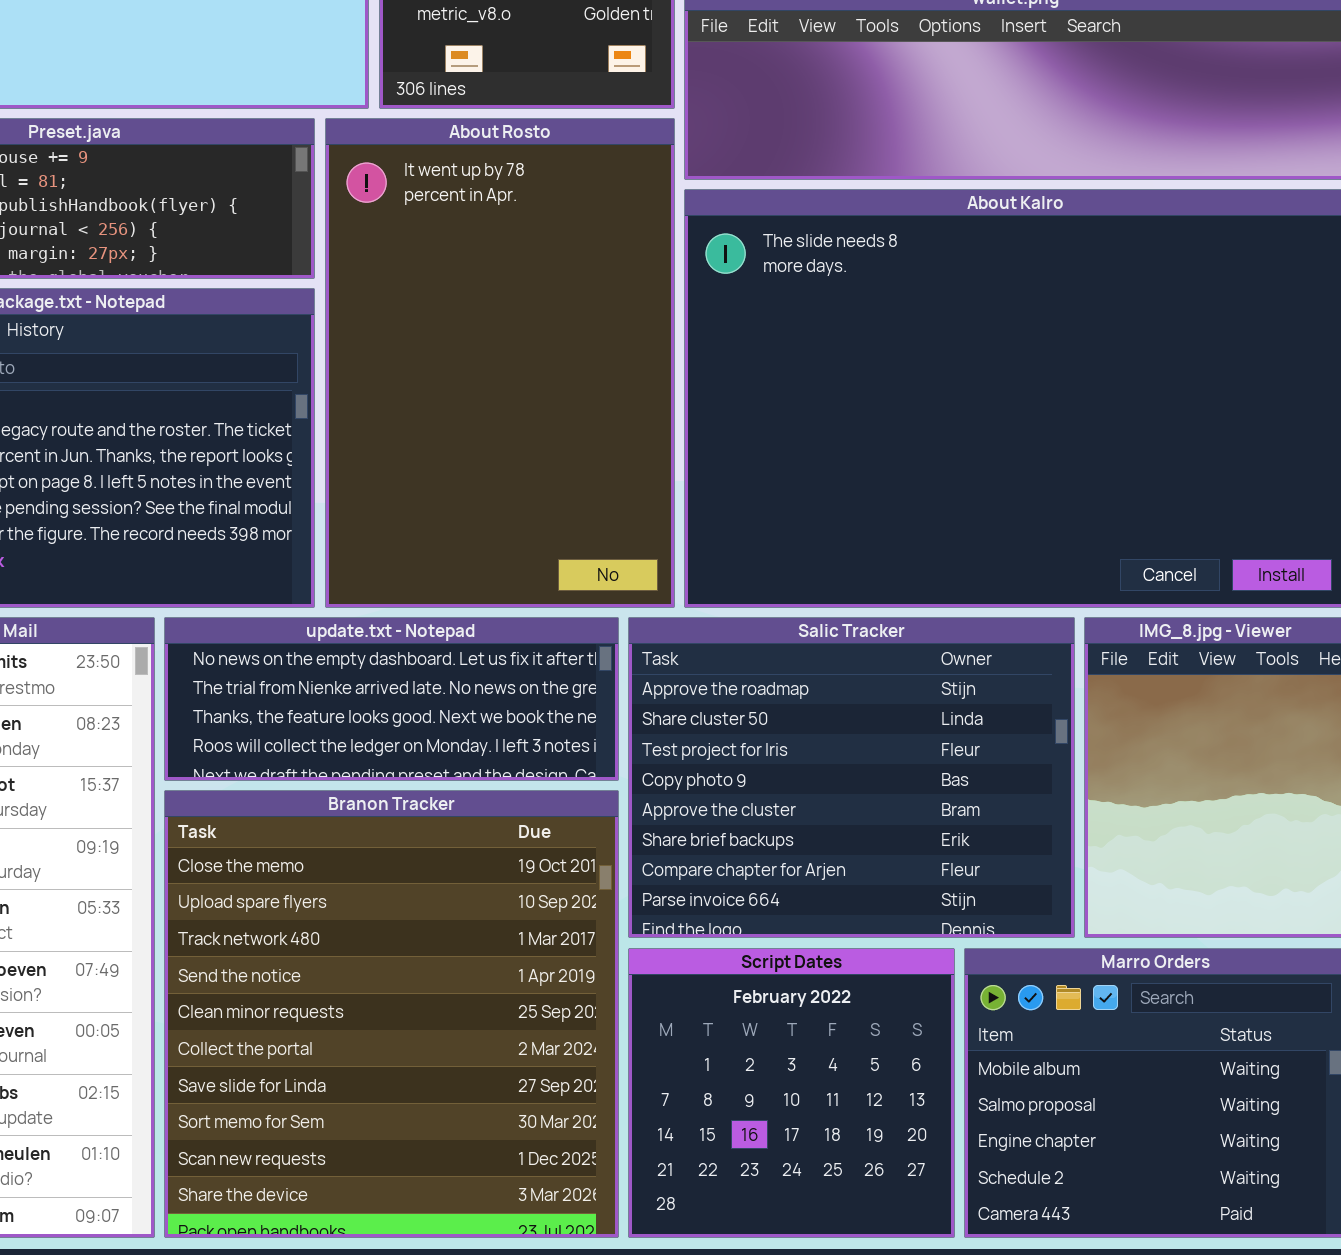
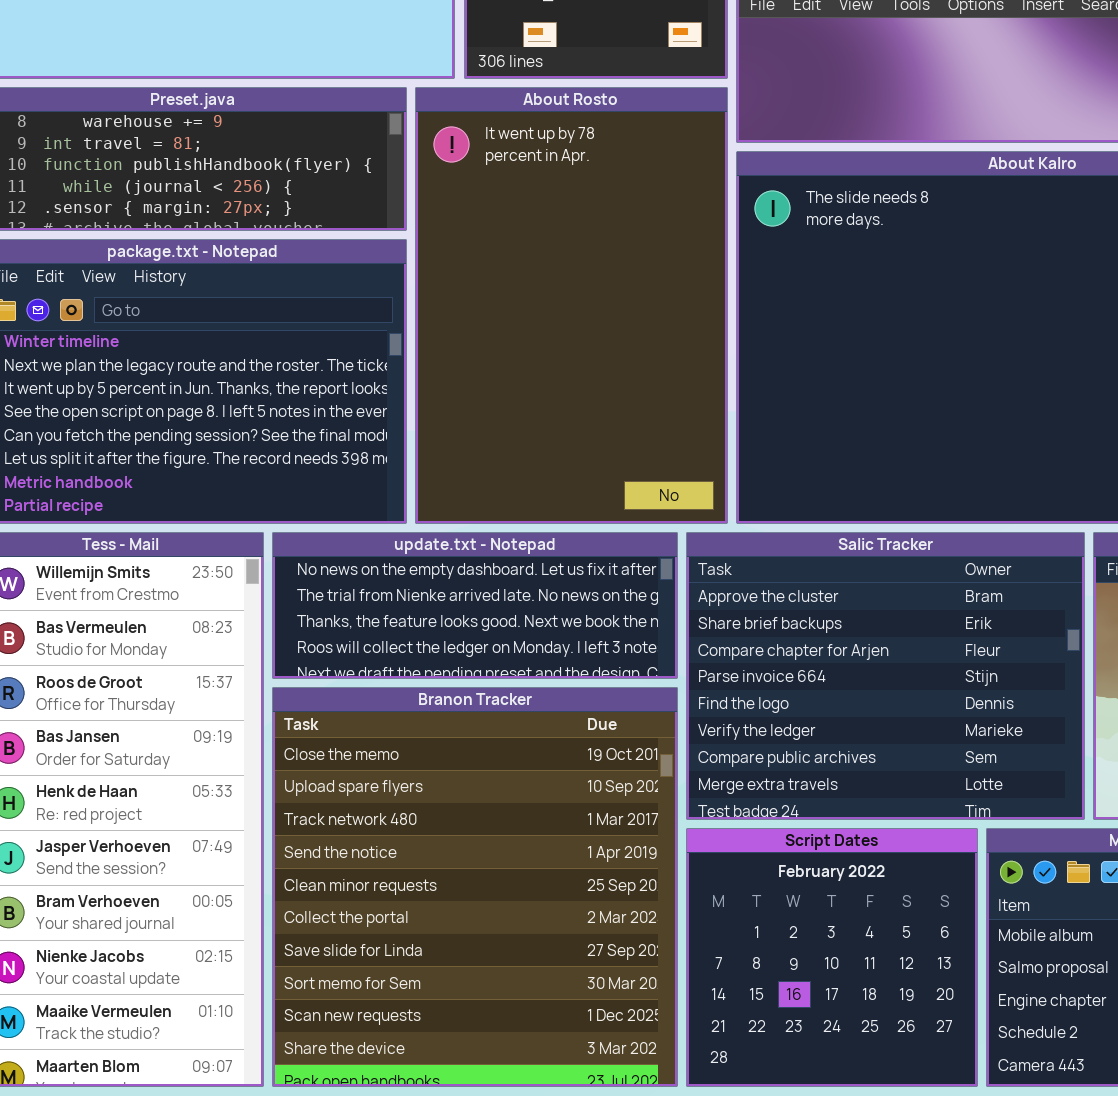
Salic Tracker: [628,617,1075,938] -> [686,532,1085,820], scrolled down 4 rows

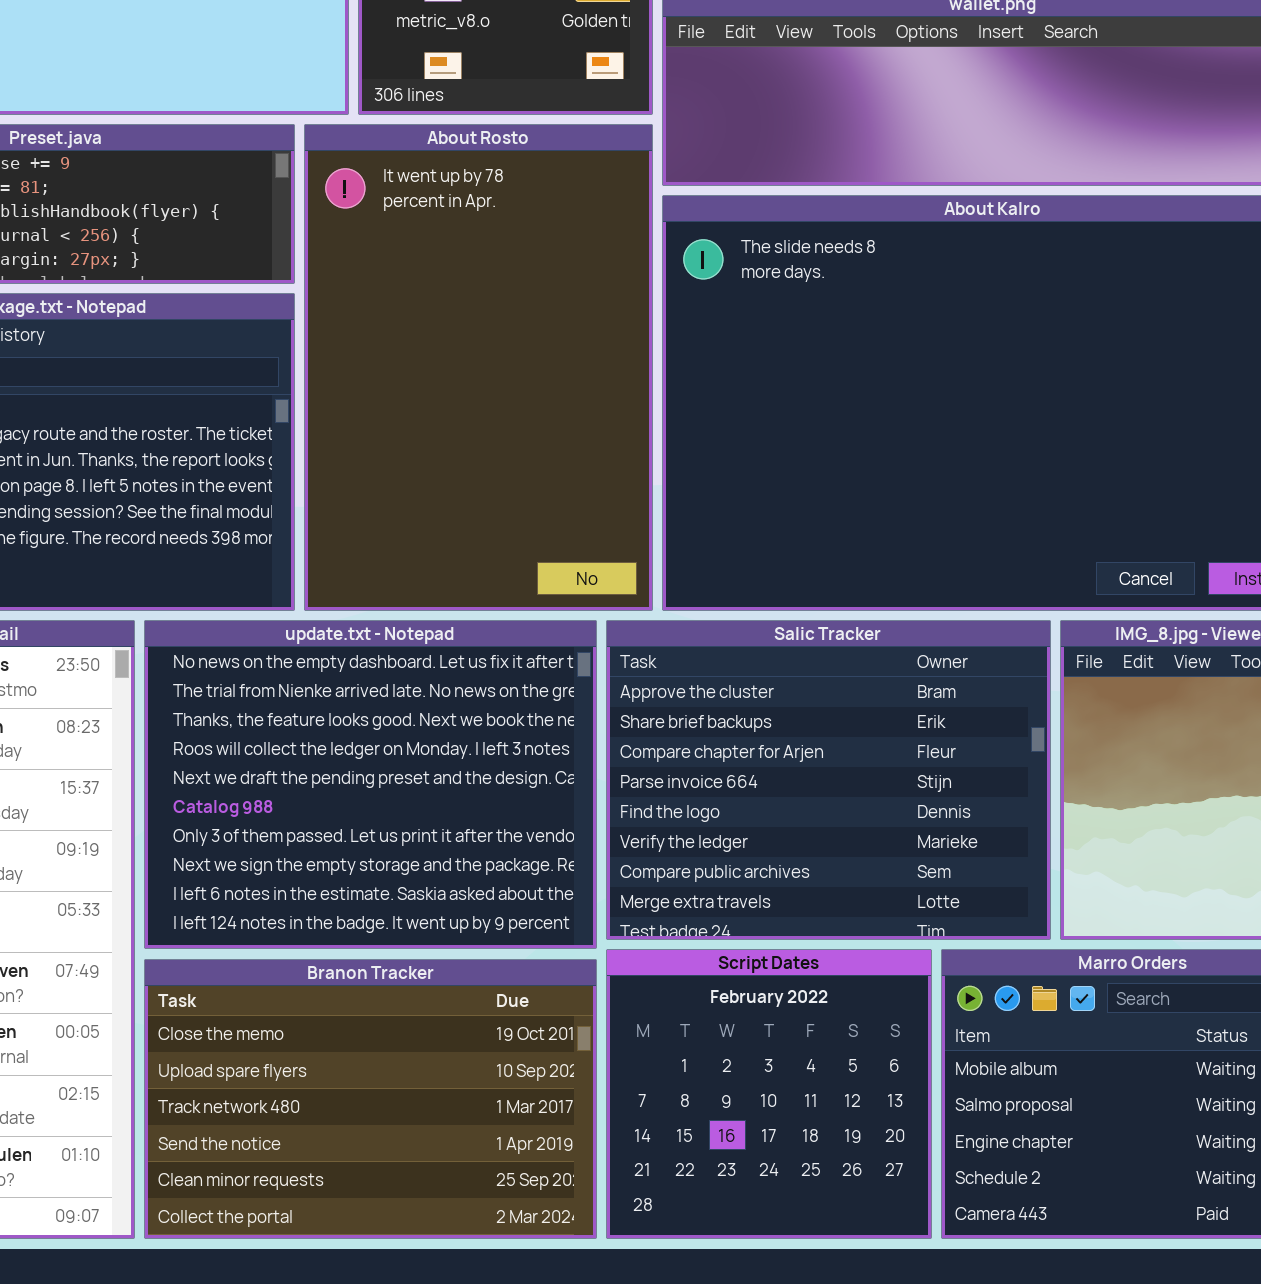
update.txt - Notepad: [272,532,678,679] -> [144,620,597,949], resized
Branon Tracker: [272,687,678,1087] -> [144,959,597,1239], resized

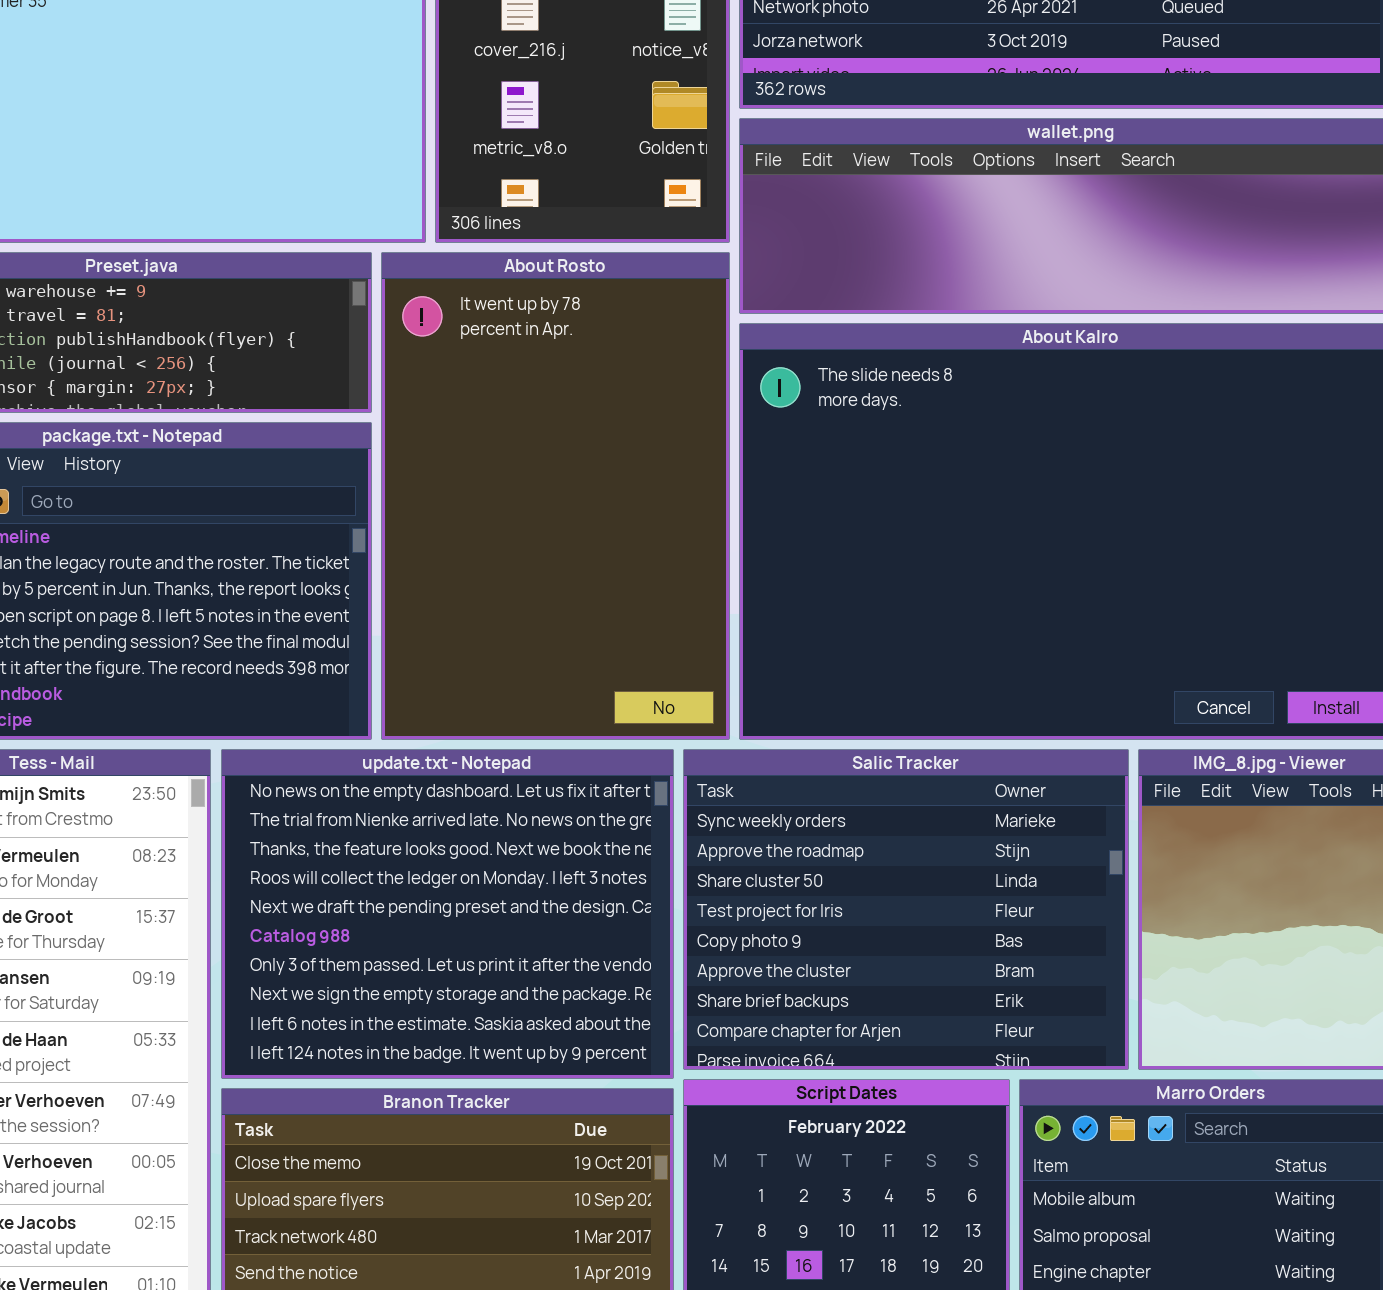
Salic Tracker: [606,620,1051,940] -> [683,749,1129,1070], scrolled up 5 rows

